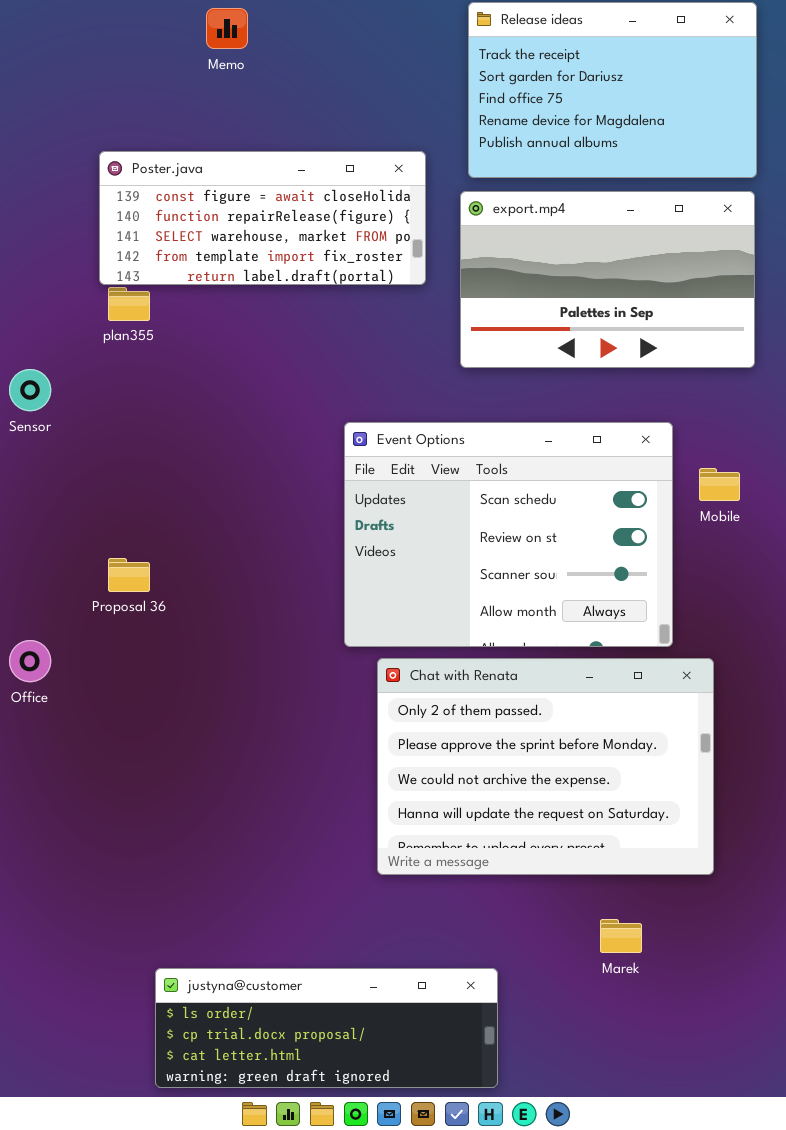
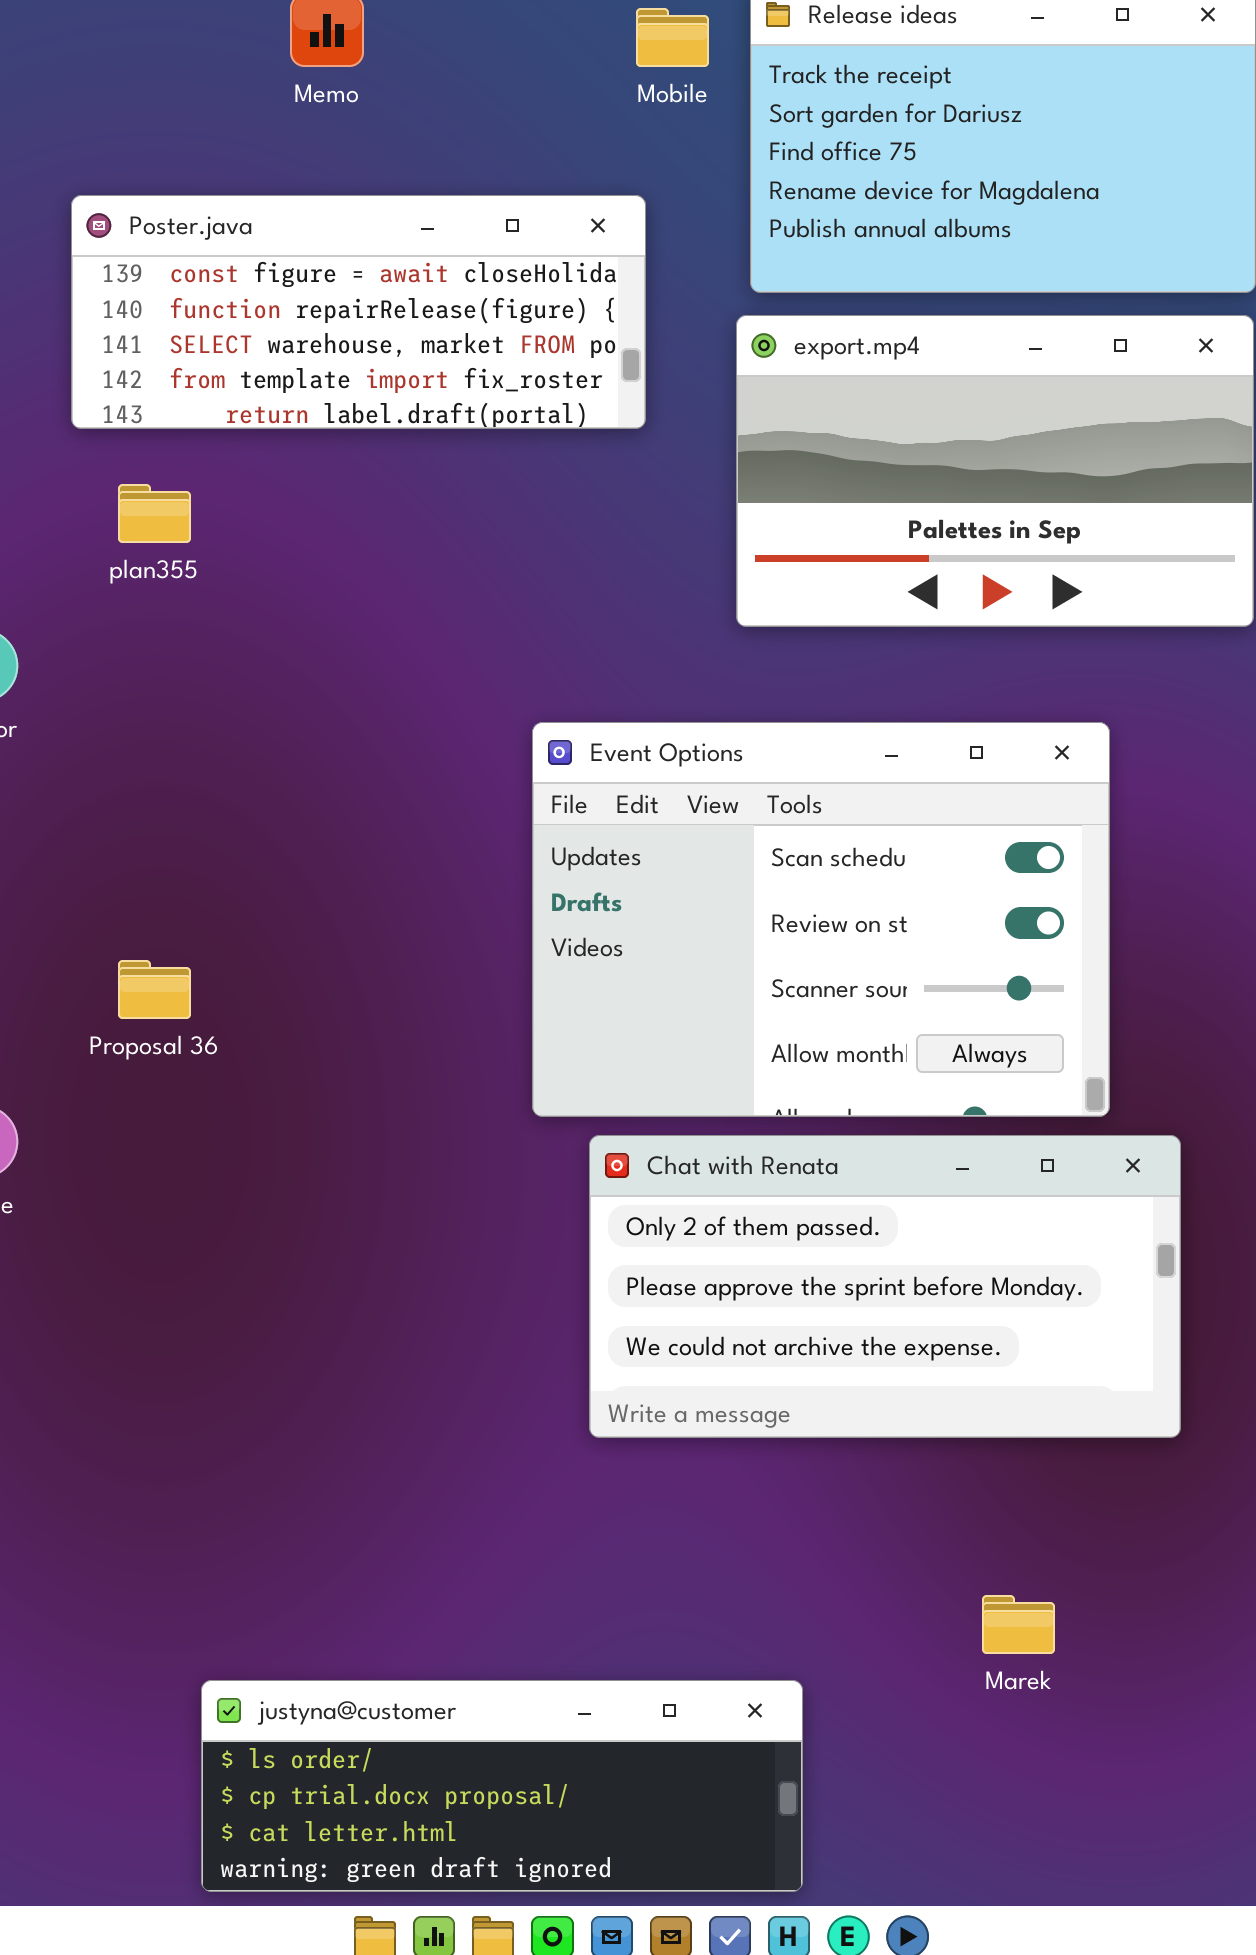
Poster.java: [99,151,426,285] -> [71,195,646,429], moved
Mobile: [699,468,740,501] -> [636,8,709,67], moved
Chat with Renata: [377,658,714,875] -> [589,1135,1181,1438], resized

